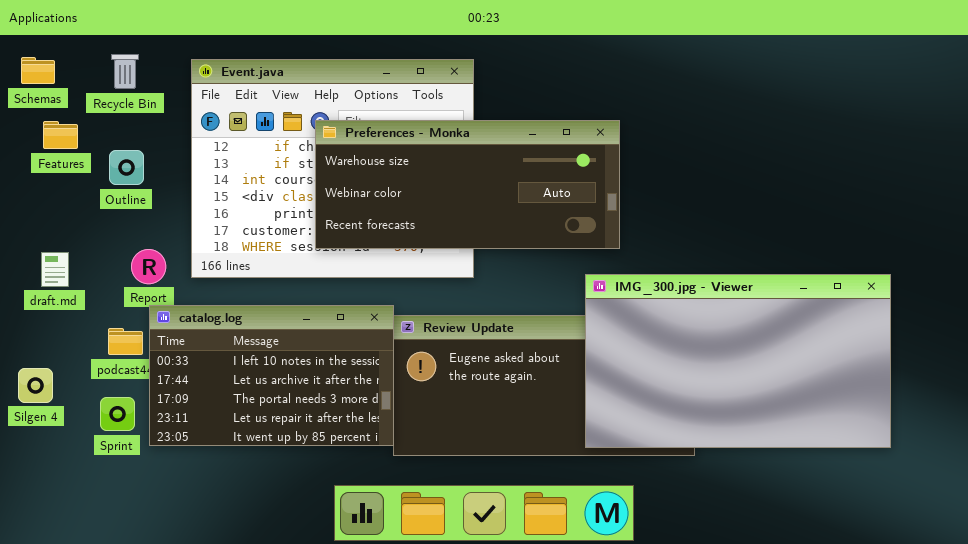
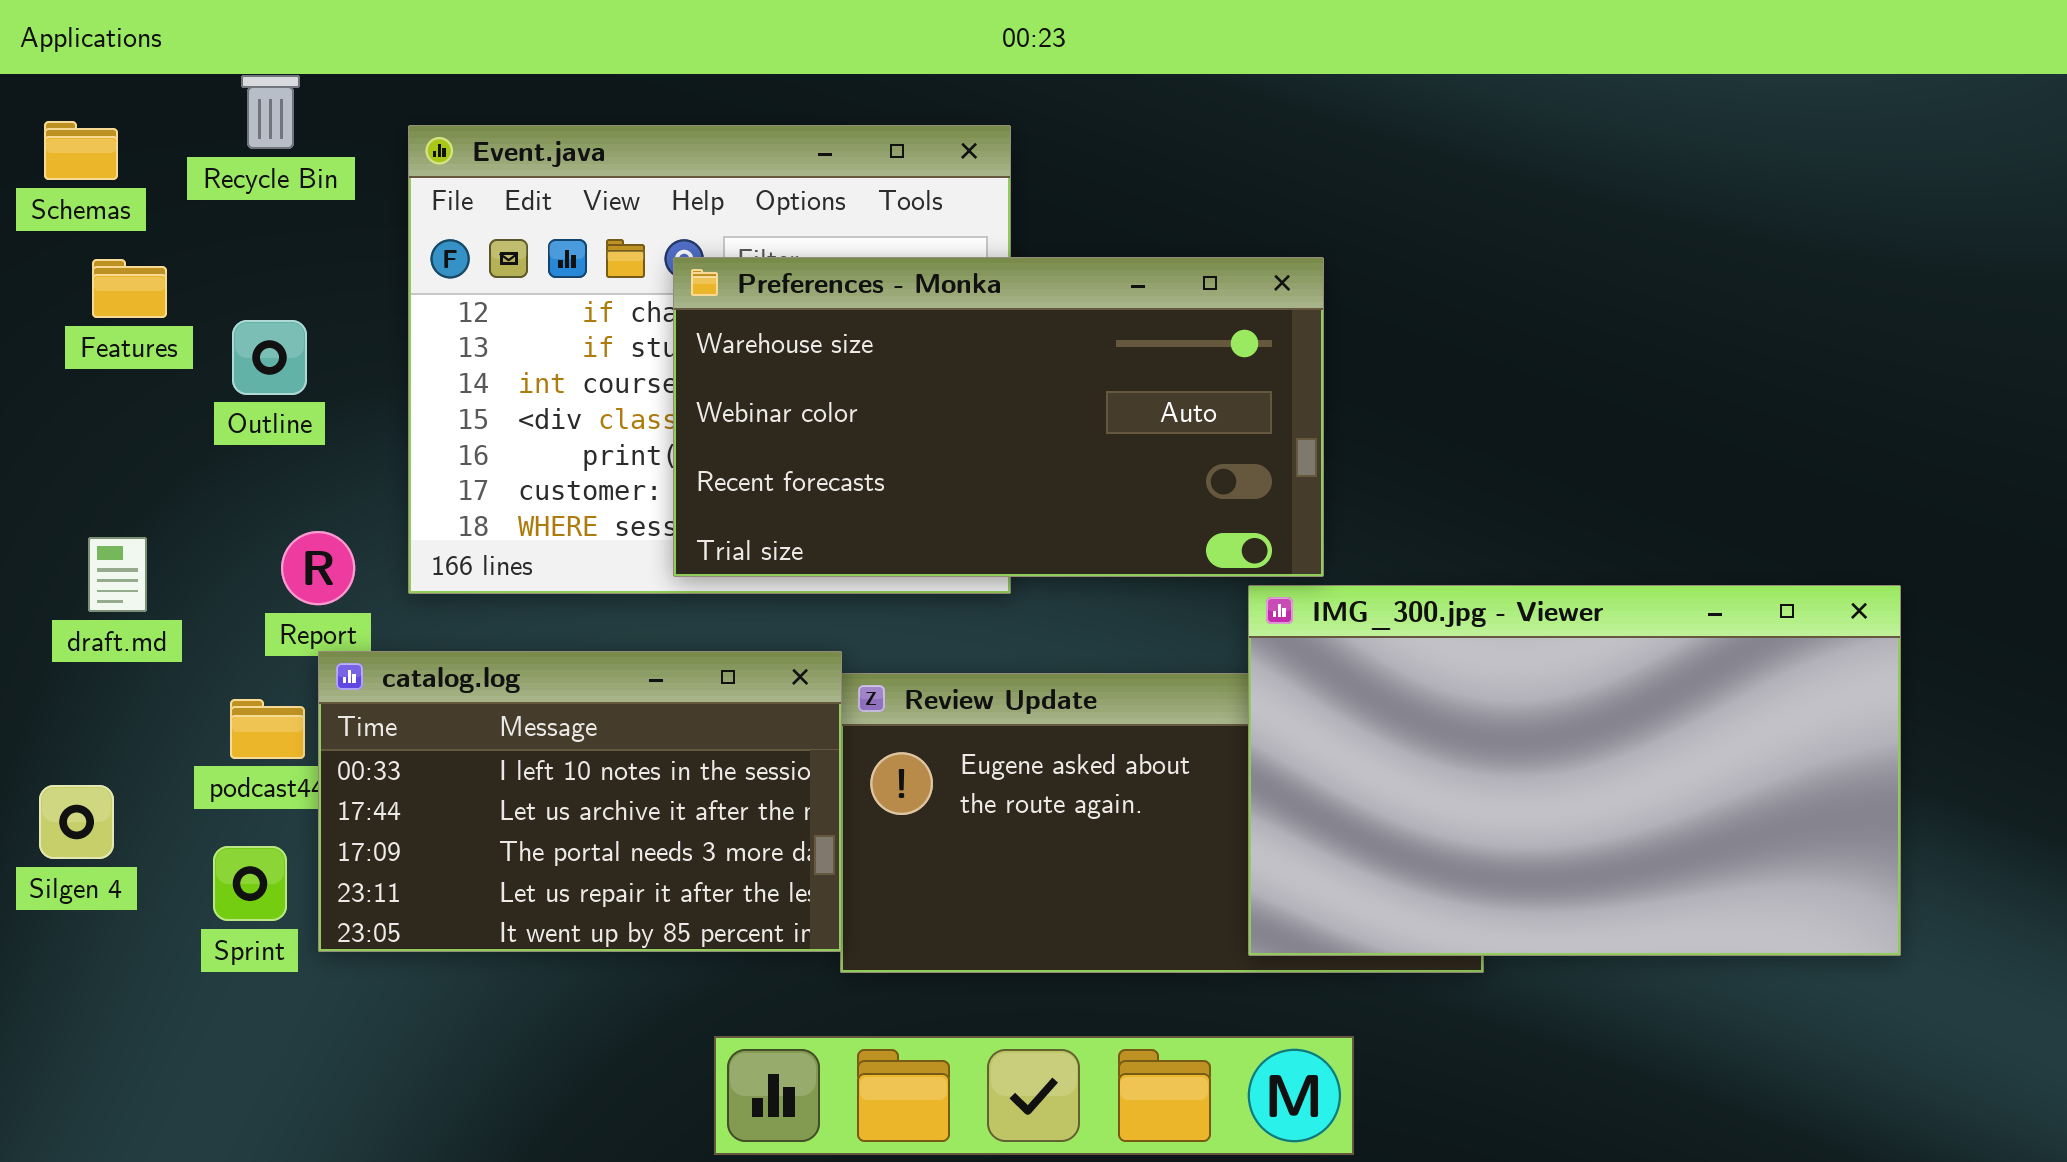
Recycle Bin: [111,54,139,89] -> [241,75,300,149], moved
Preferences - Monka: [315,120,620,249] -> [673,257,1324,577], resized

